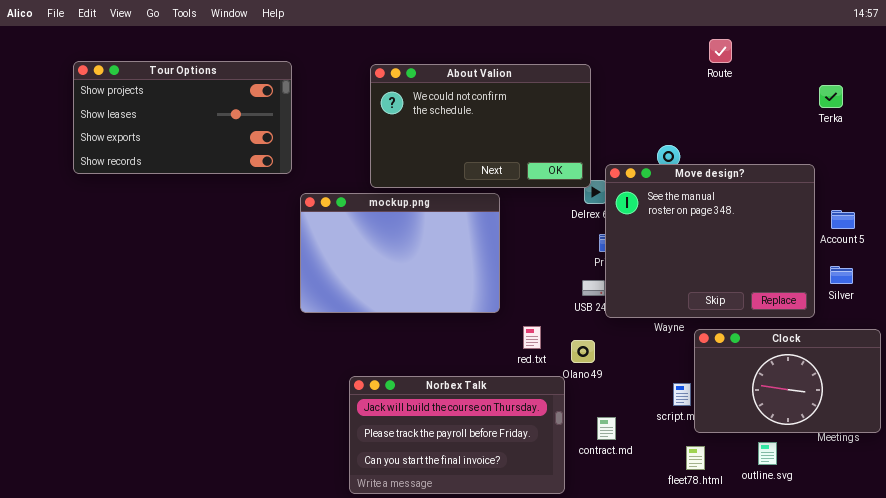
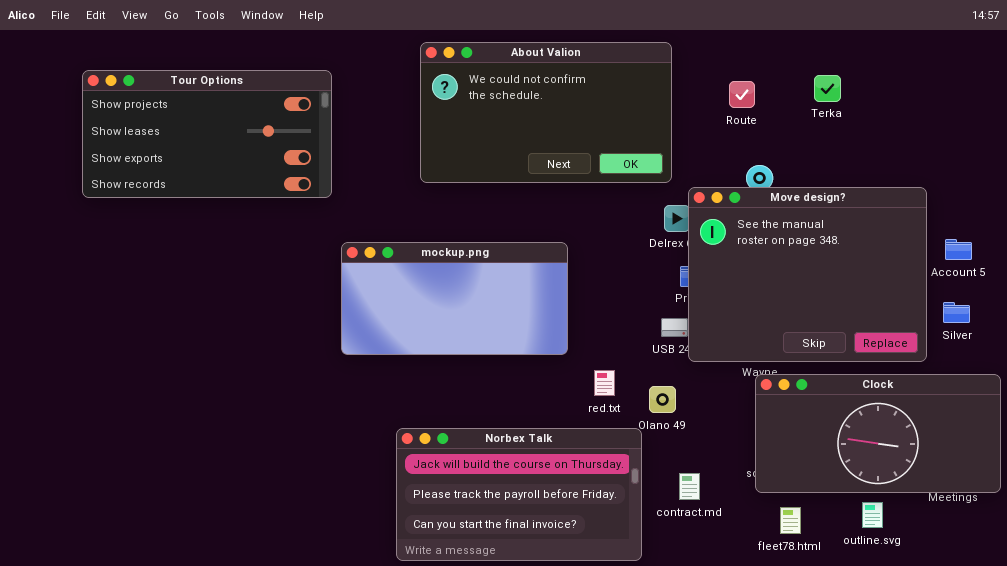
Route: [709,39,732,63] -> [729,81,755,108], moved
About Valion: [370,64,591,188] -> [420,42,672,183], moved
Terka: [819,85,843,108] -> [814,75,841,102], moved
mockup.png: [300,193,500,313] -> [341,242,568,355], resized
Clock: [694,329,881,433] -> [755,374,1001,493], resized

